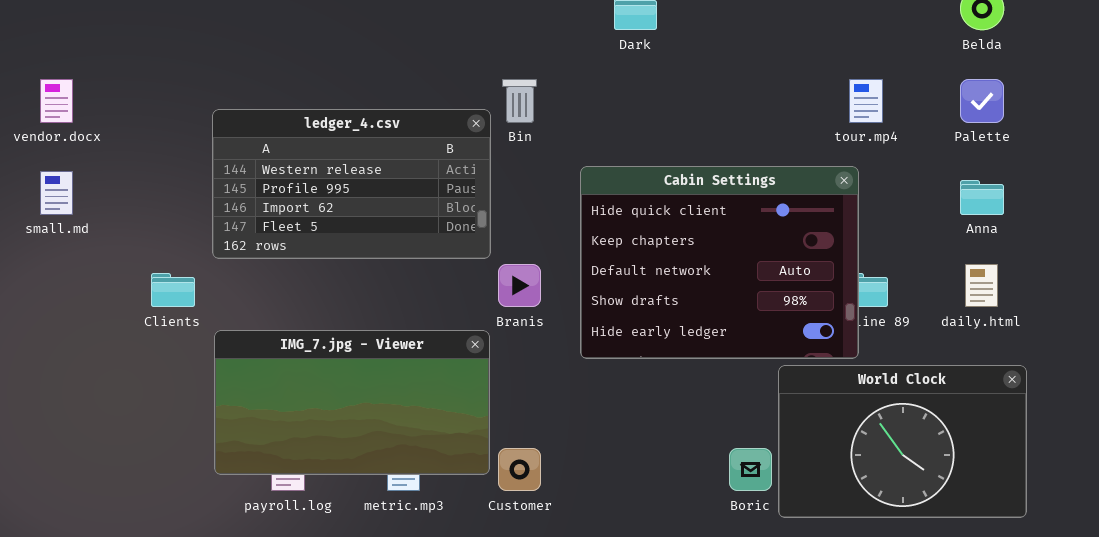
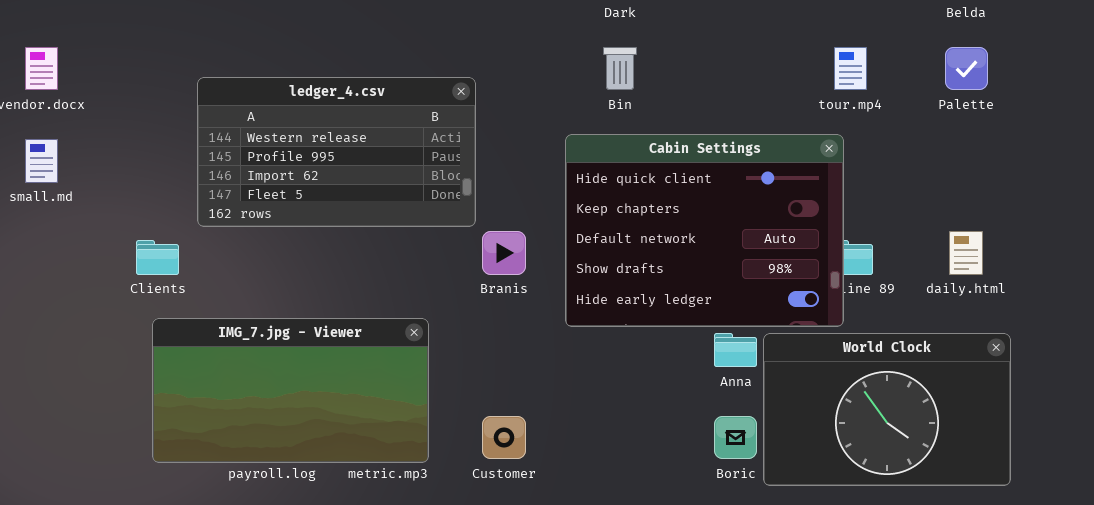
Bin: [502,79,537,123] -> [603,47,637,90], moved
Anna: [960,180,1004,215] -> [714,333,757,367], moved
IMG_7.jpg - Viewer: [214,330,490,475] -> [152,318,429,463], moved

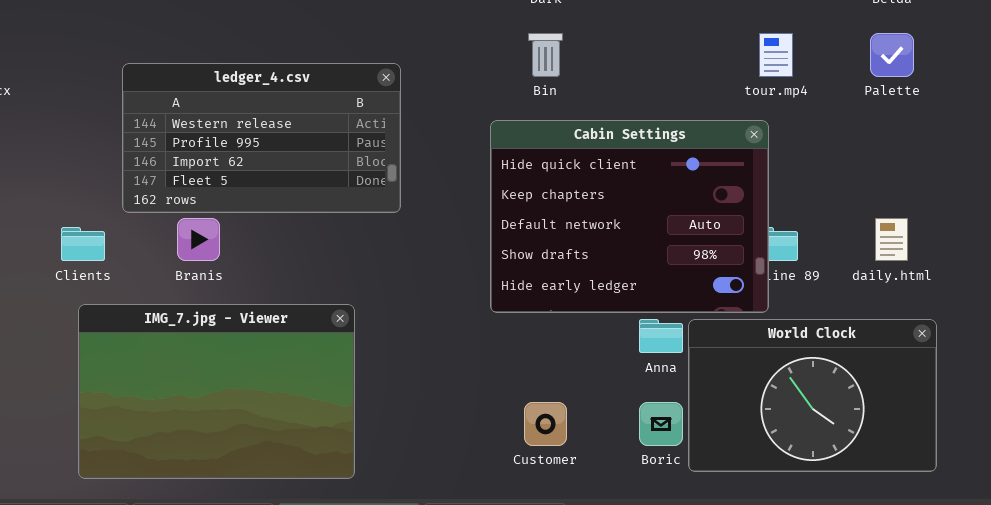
Branis: [482,231,526,275] -> [177,218,220,261], moved
IMG_7.jpg - Viewer: [152,318,429,463] -> [78,304,355,479], resized
Customer: [482,416,526,459] -> [524,402,567,446], moved

